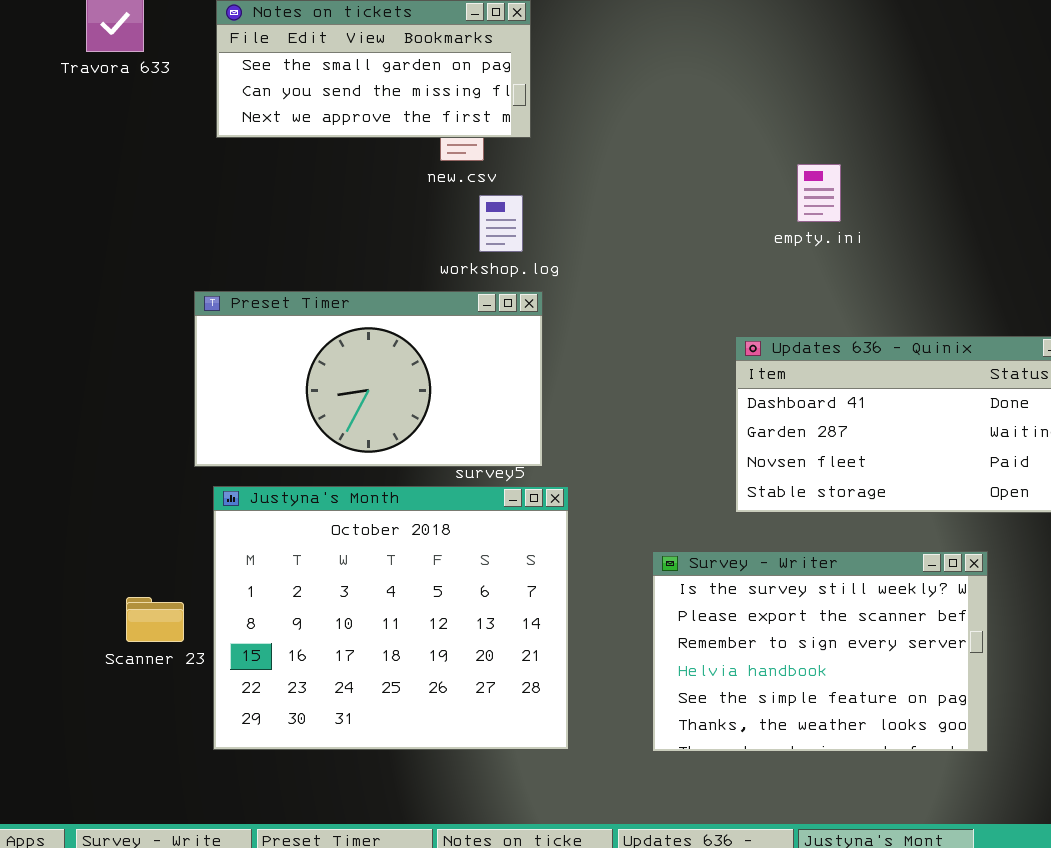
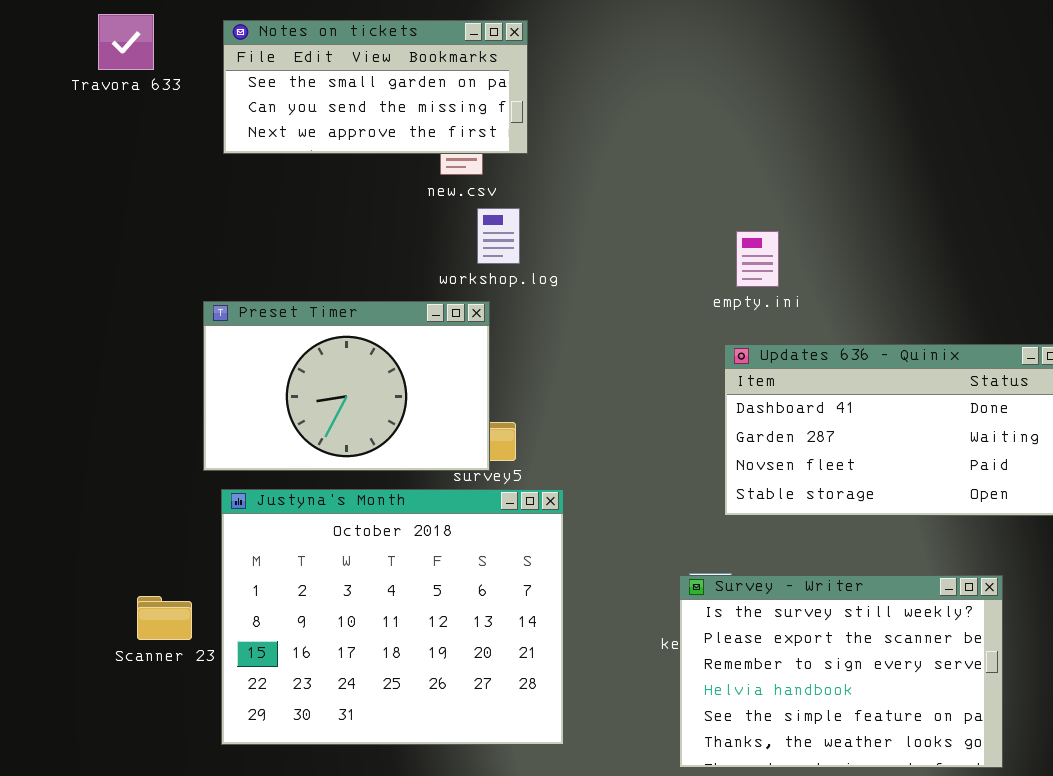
empty.ini: [797,164,841,222] -> [736,231,779,287], moved
Preset Timer: [194,291,543,467] -> [203,301,490,471], resized
Survey - Writer: [652,551,988,752] -> [679,575,1003,768], moved

